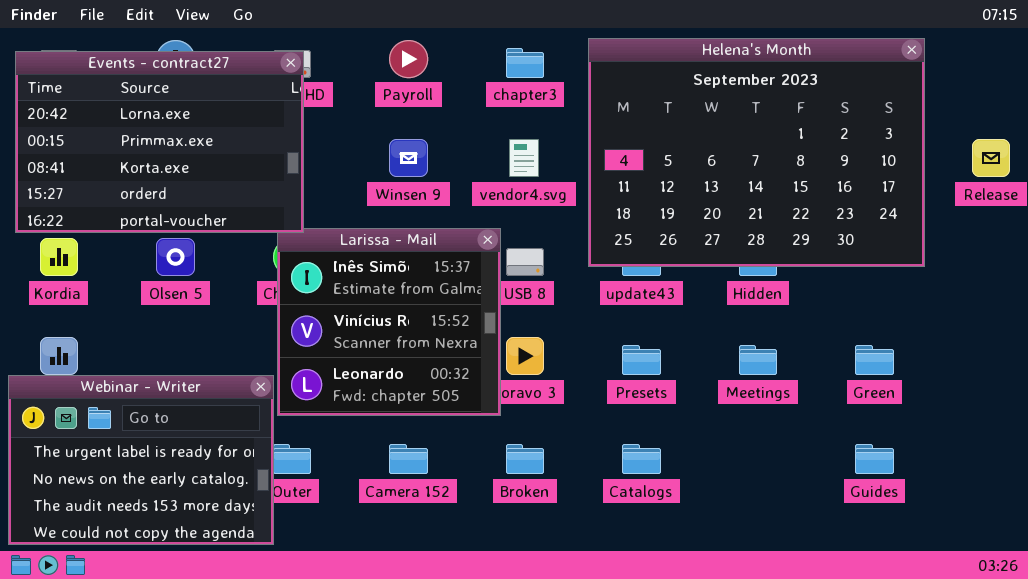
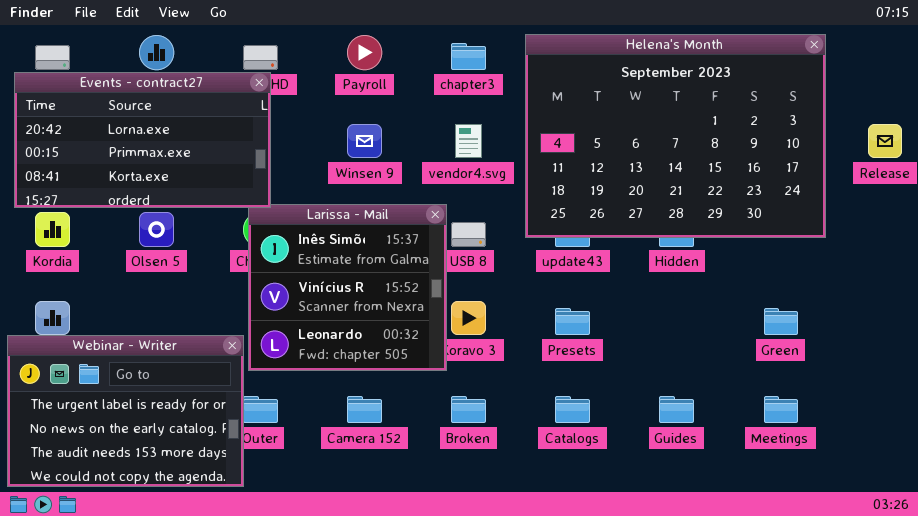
Events - contract27: [15,51,304,233] -> [14,72,271,208], resized
Meetings: [739,345,777,375] -> [764,396,798,423], moved
Guides: [855,444,894,474] -> [659,396,694,423], moved

